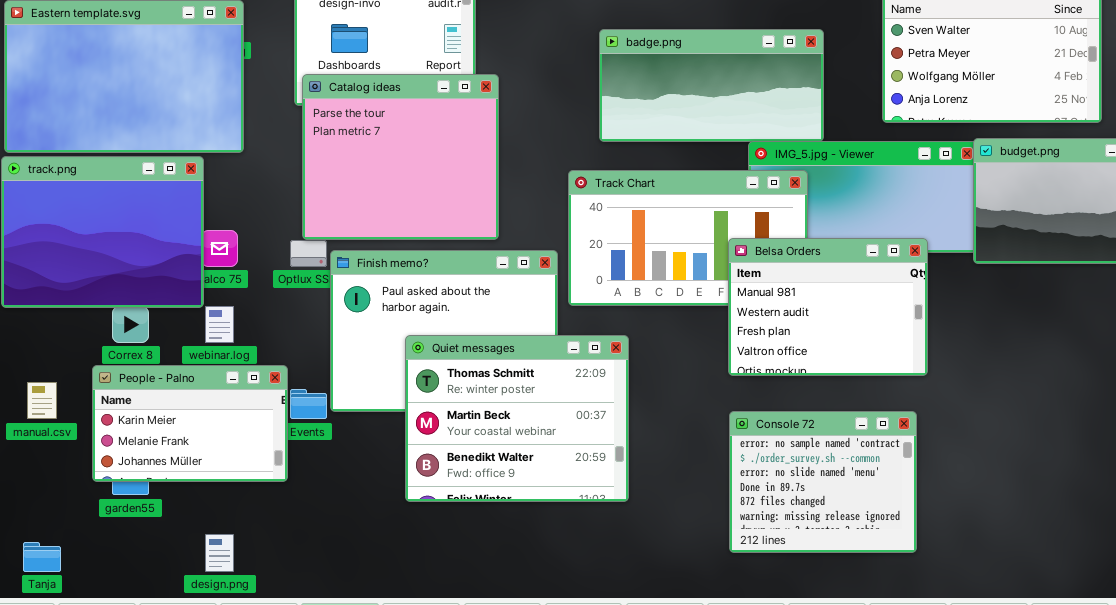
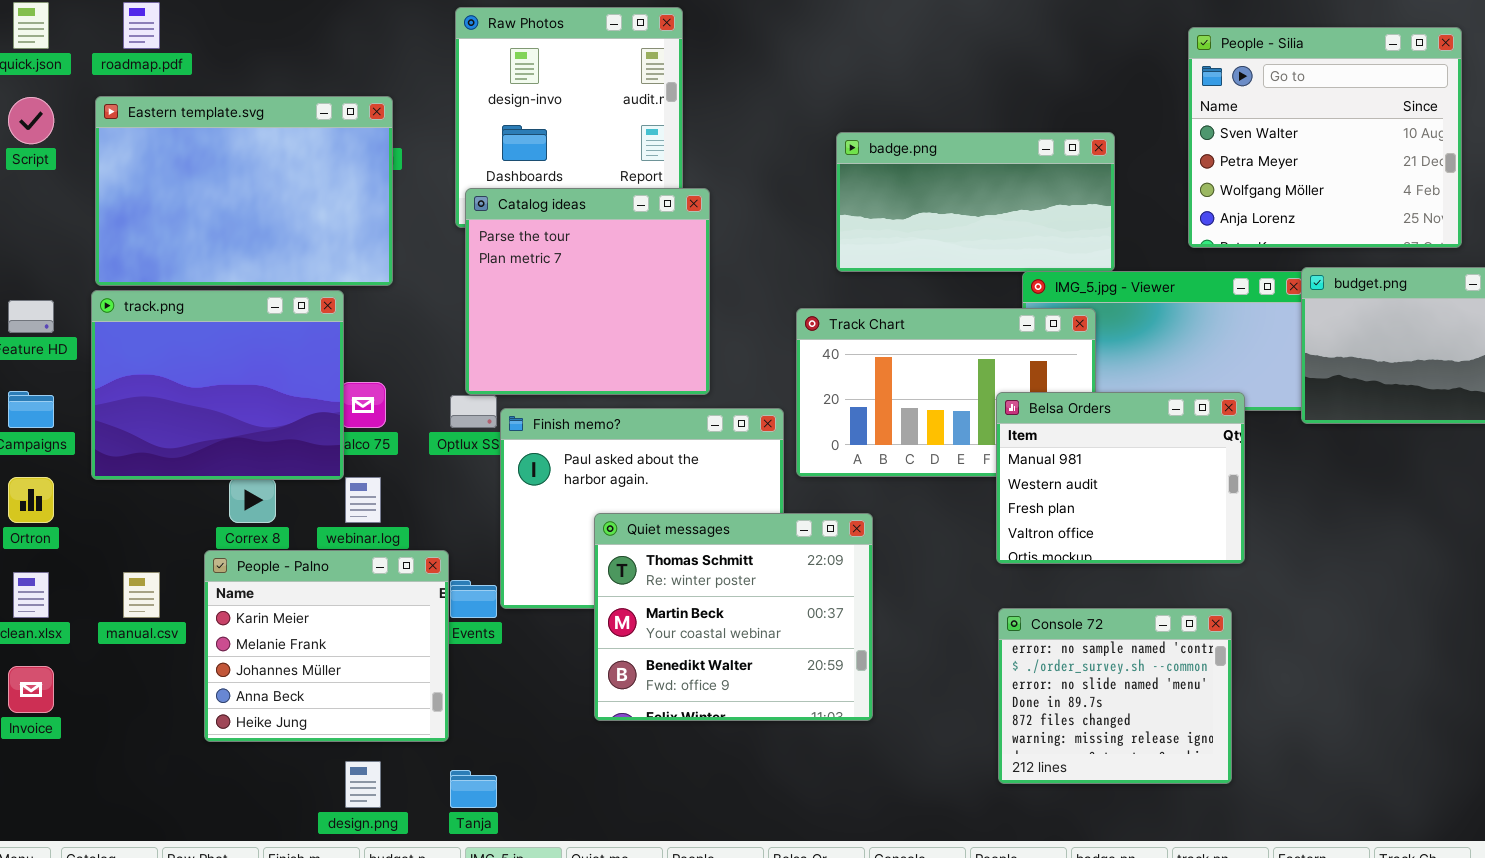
People - Palno: [92,365,288,482] -> [204,550,449,742], resized
Tanja: [23,542,61,572] -> [450,770,497,808], moved

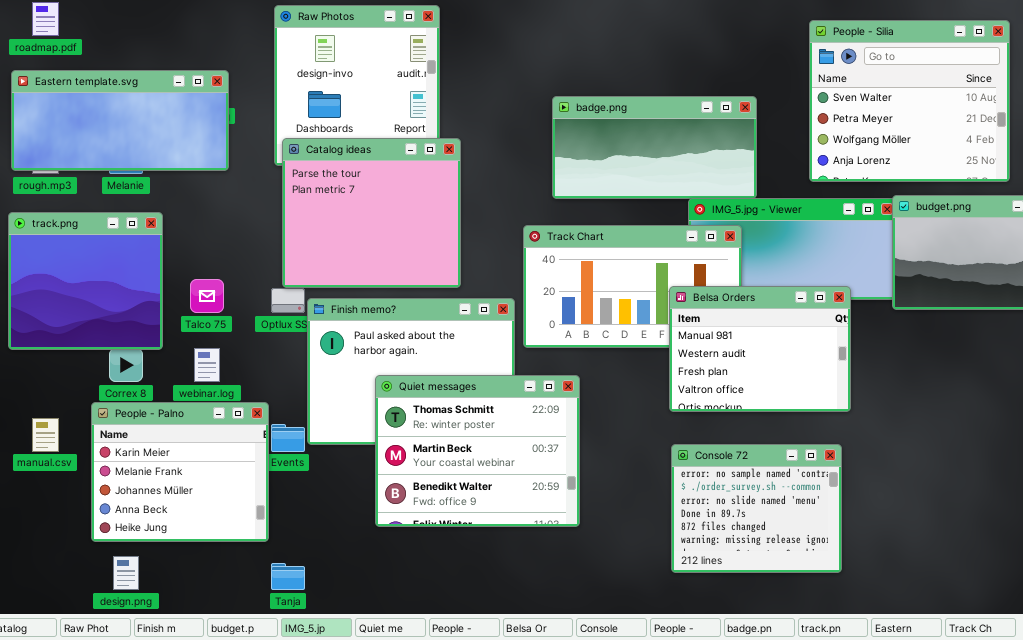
Eastern template.svg: [95,96,393,286] -> [11,70,229,171], resized
track.png: [91,290,344,480] -> [8,212,163,350], resized
design.png: [345,761,381,808] -> [113,556,139,590], moved

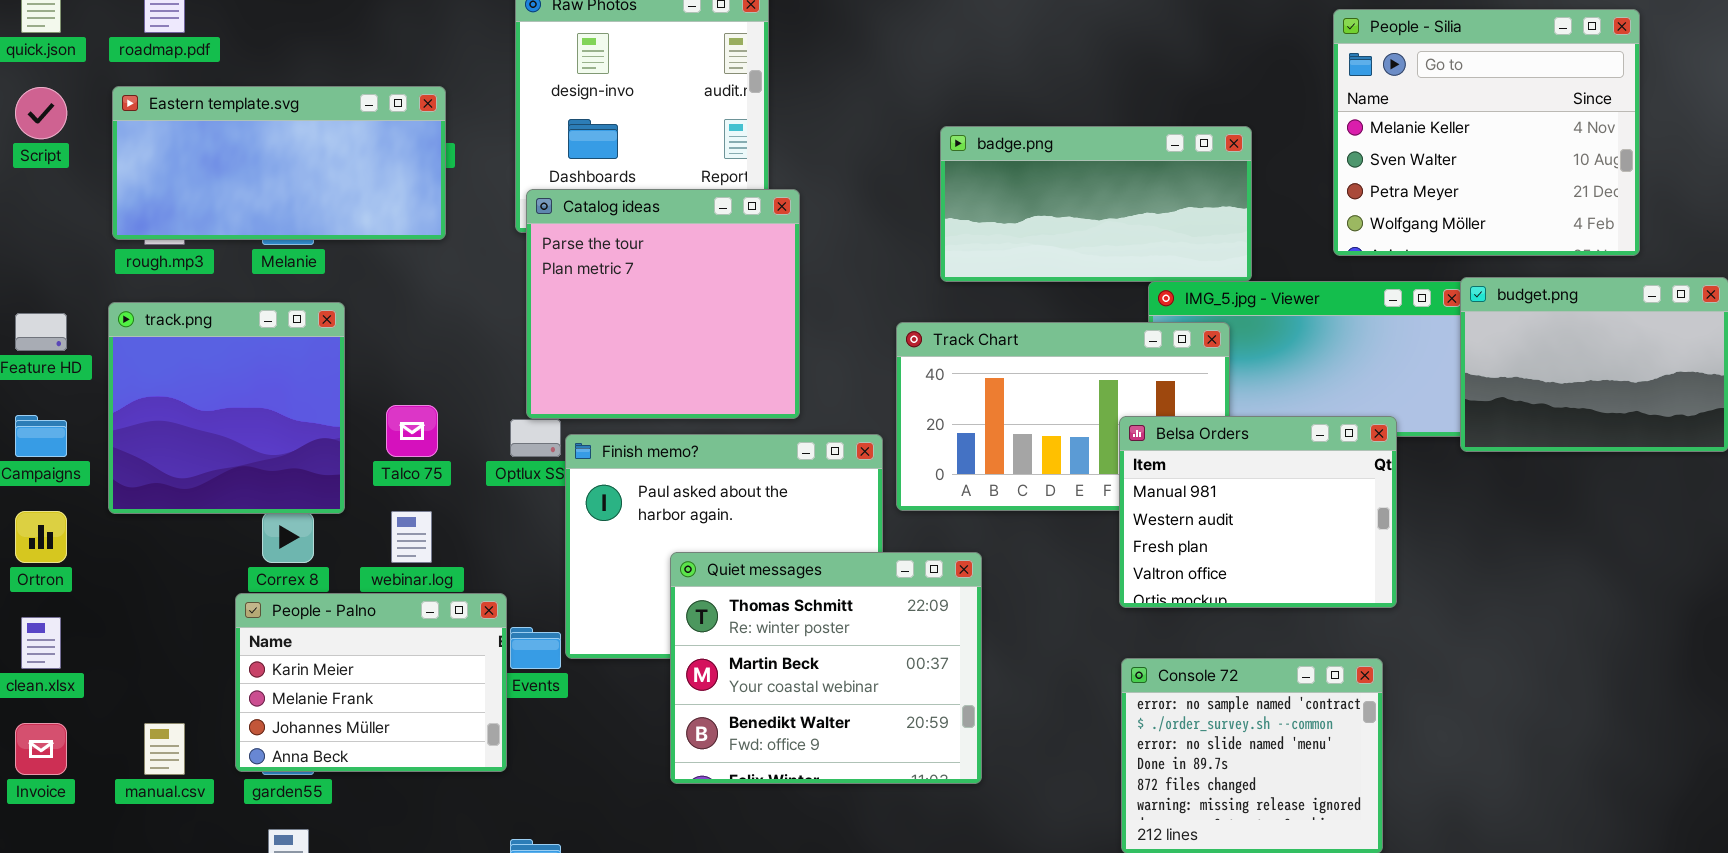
People - Silia: [809,20,1010,182] -> [1333,9,1640,256], scrolled up 1 row
People - Palno: [91,402,269,542] -> [235,593,507,772], resized
manual.csv: [32,418,59,452] -> [144,723,185,775], moved

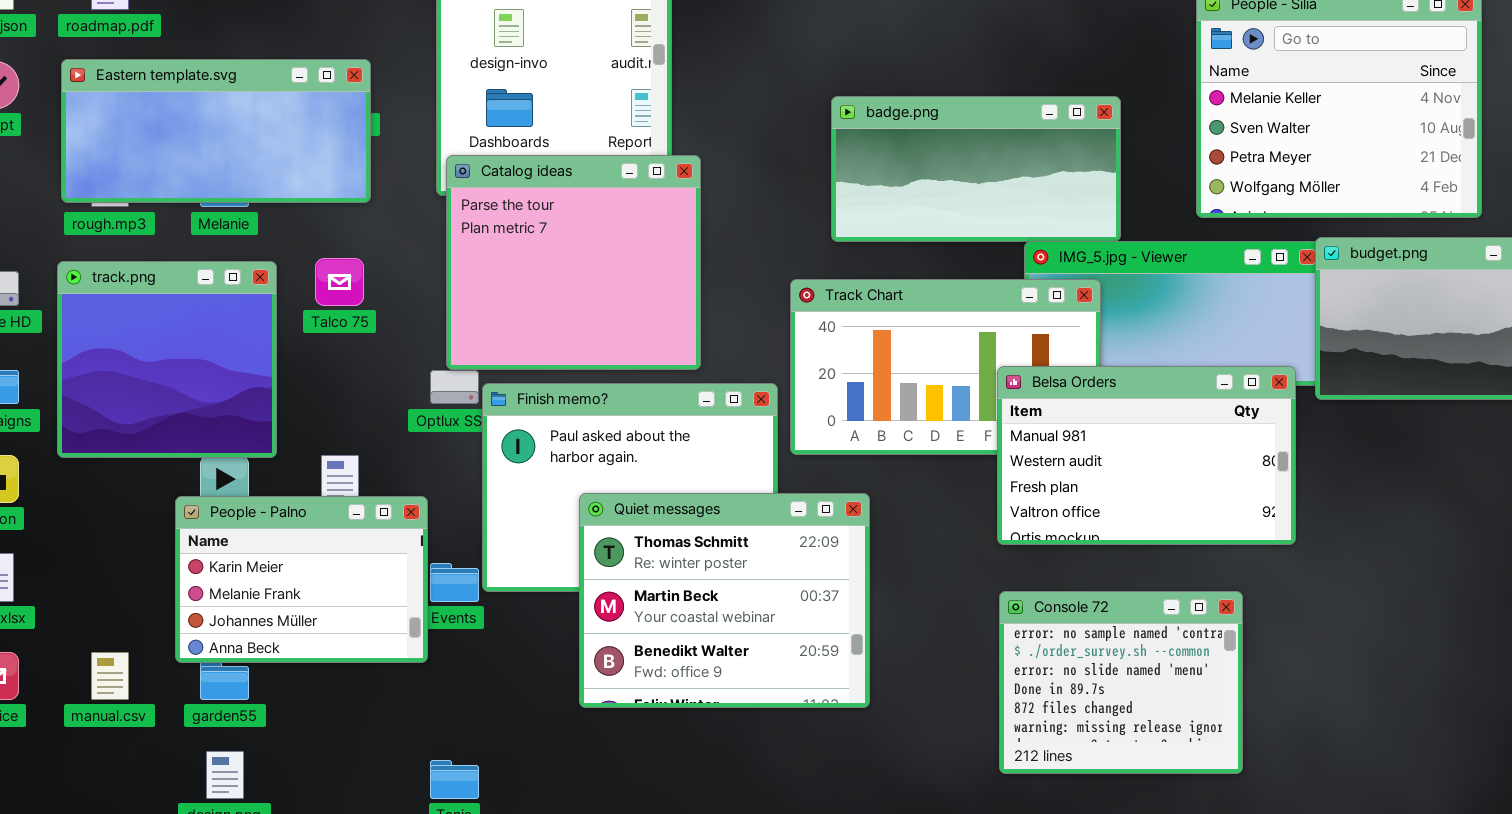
Talco 75: [386,405,438,457] -> [315,258,364,306], moved
Belsa Orders: [1119,416,1397,608] -> [997,366,1296,545], resized
People - Palno: [235,593,507,772] -> [175,496,428,663], moved

